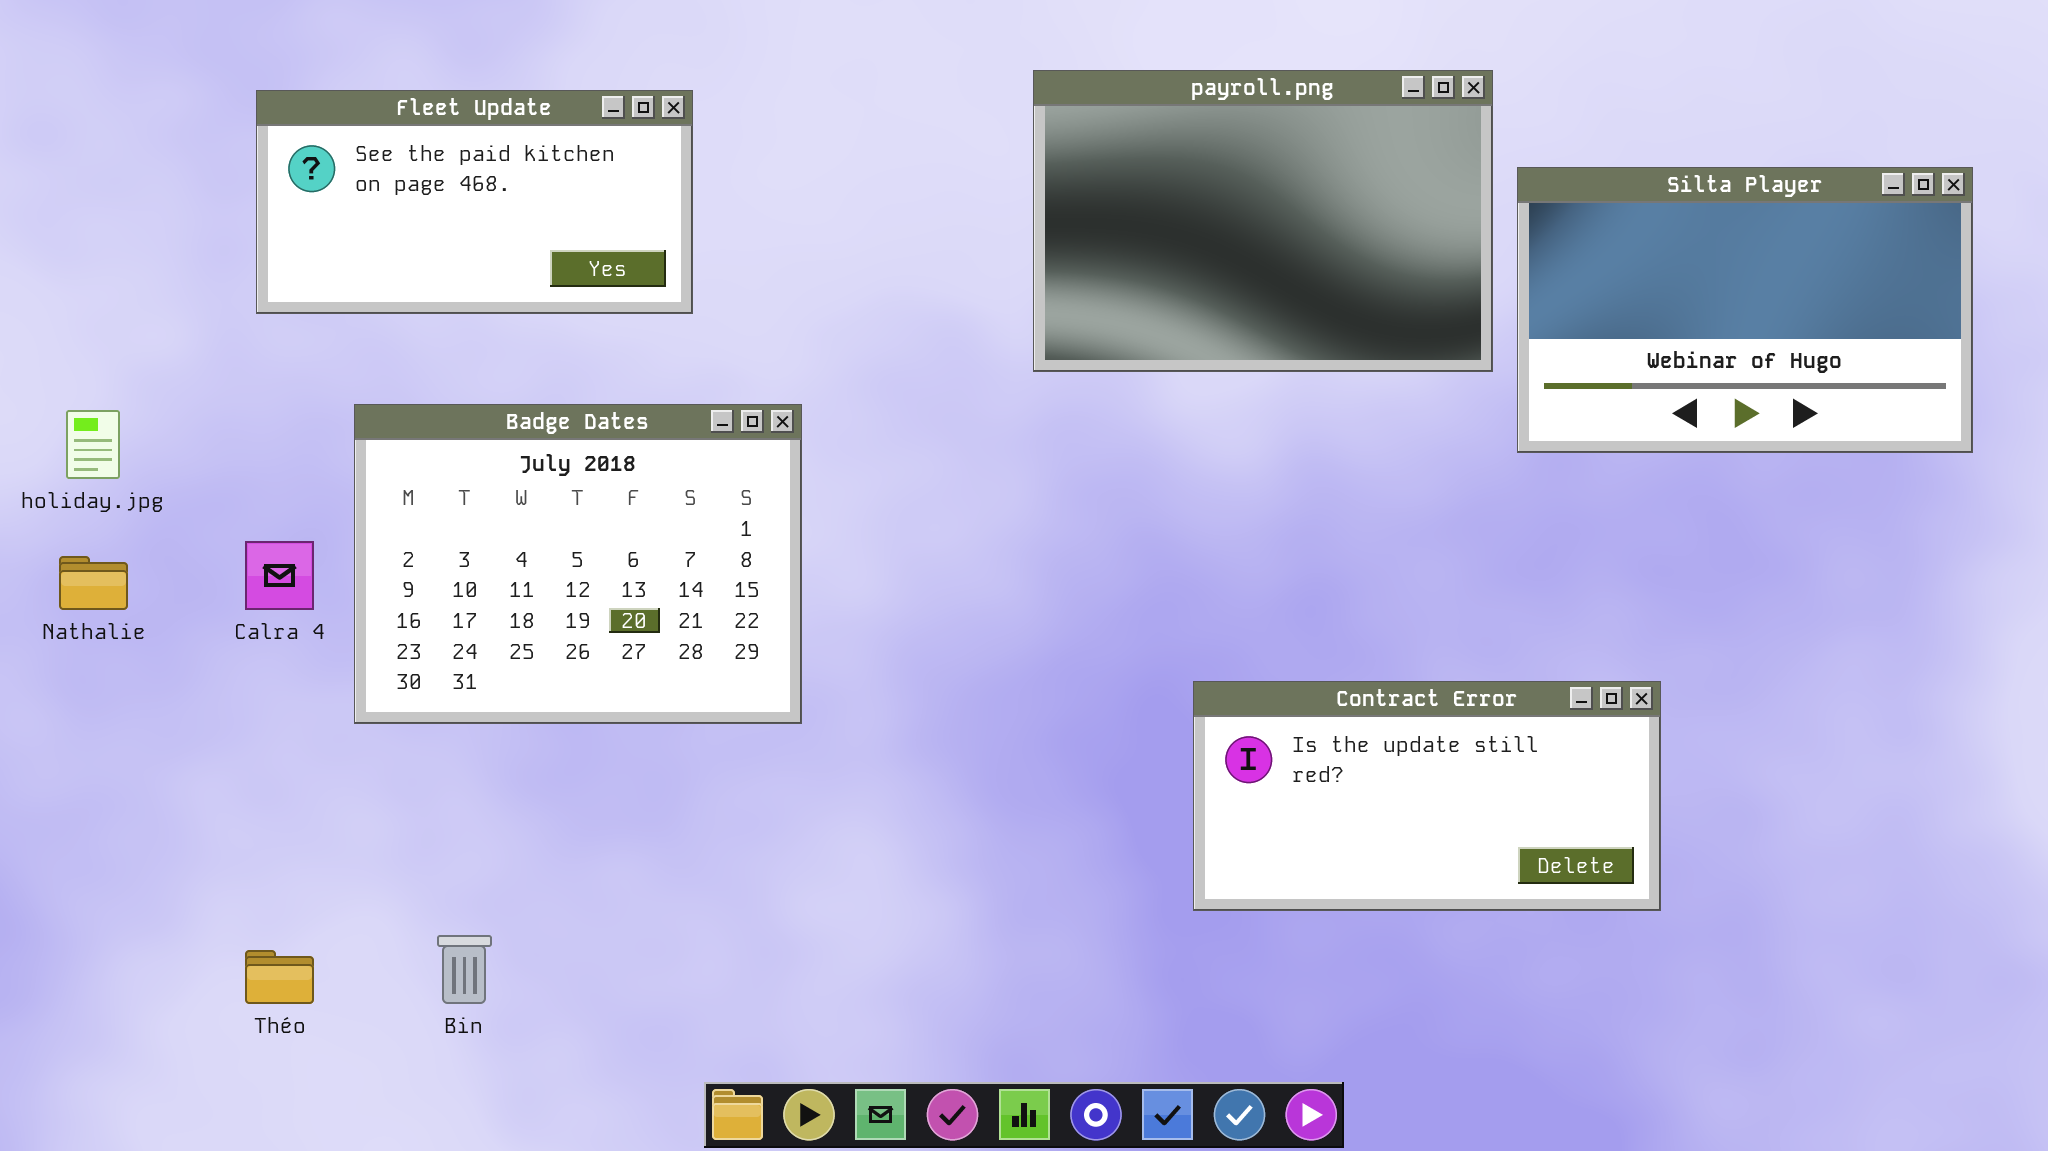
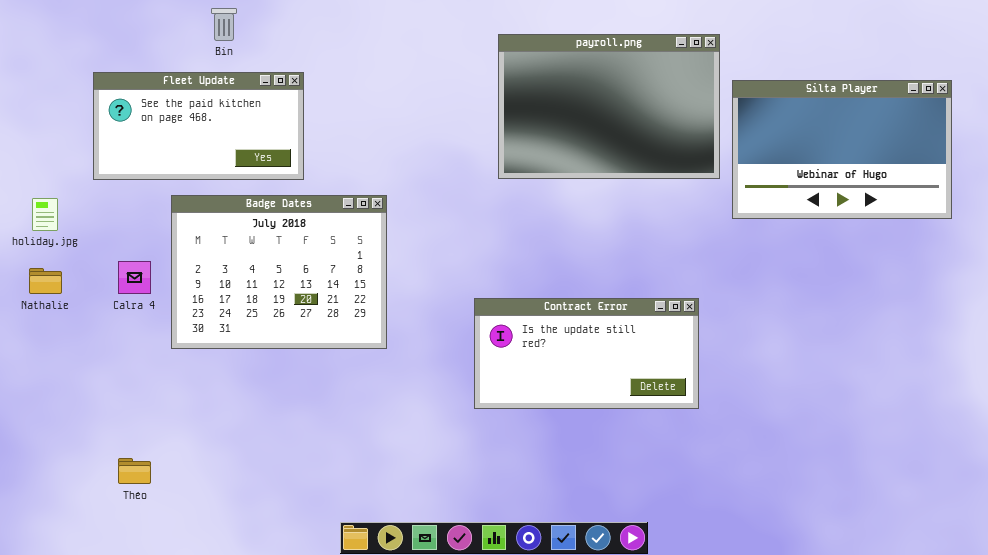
Fleet Update: [256,90,693,314] -> [93,72,304,180], moved
Contract Error: [1193,681,1661,911] -> [474,298,699,409], moved
Bin: [437,935,492,1004] -> [211,8,237,41], moved

